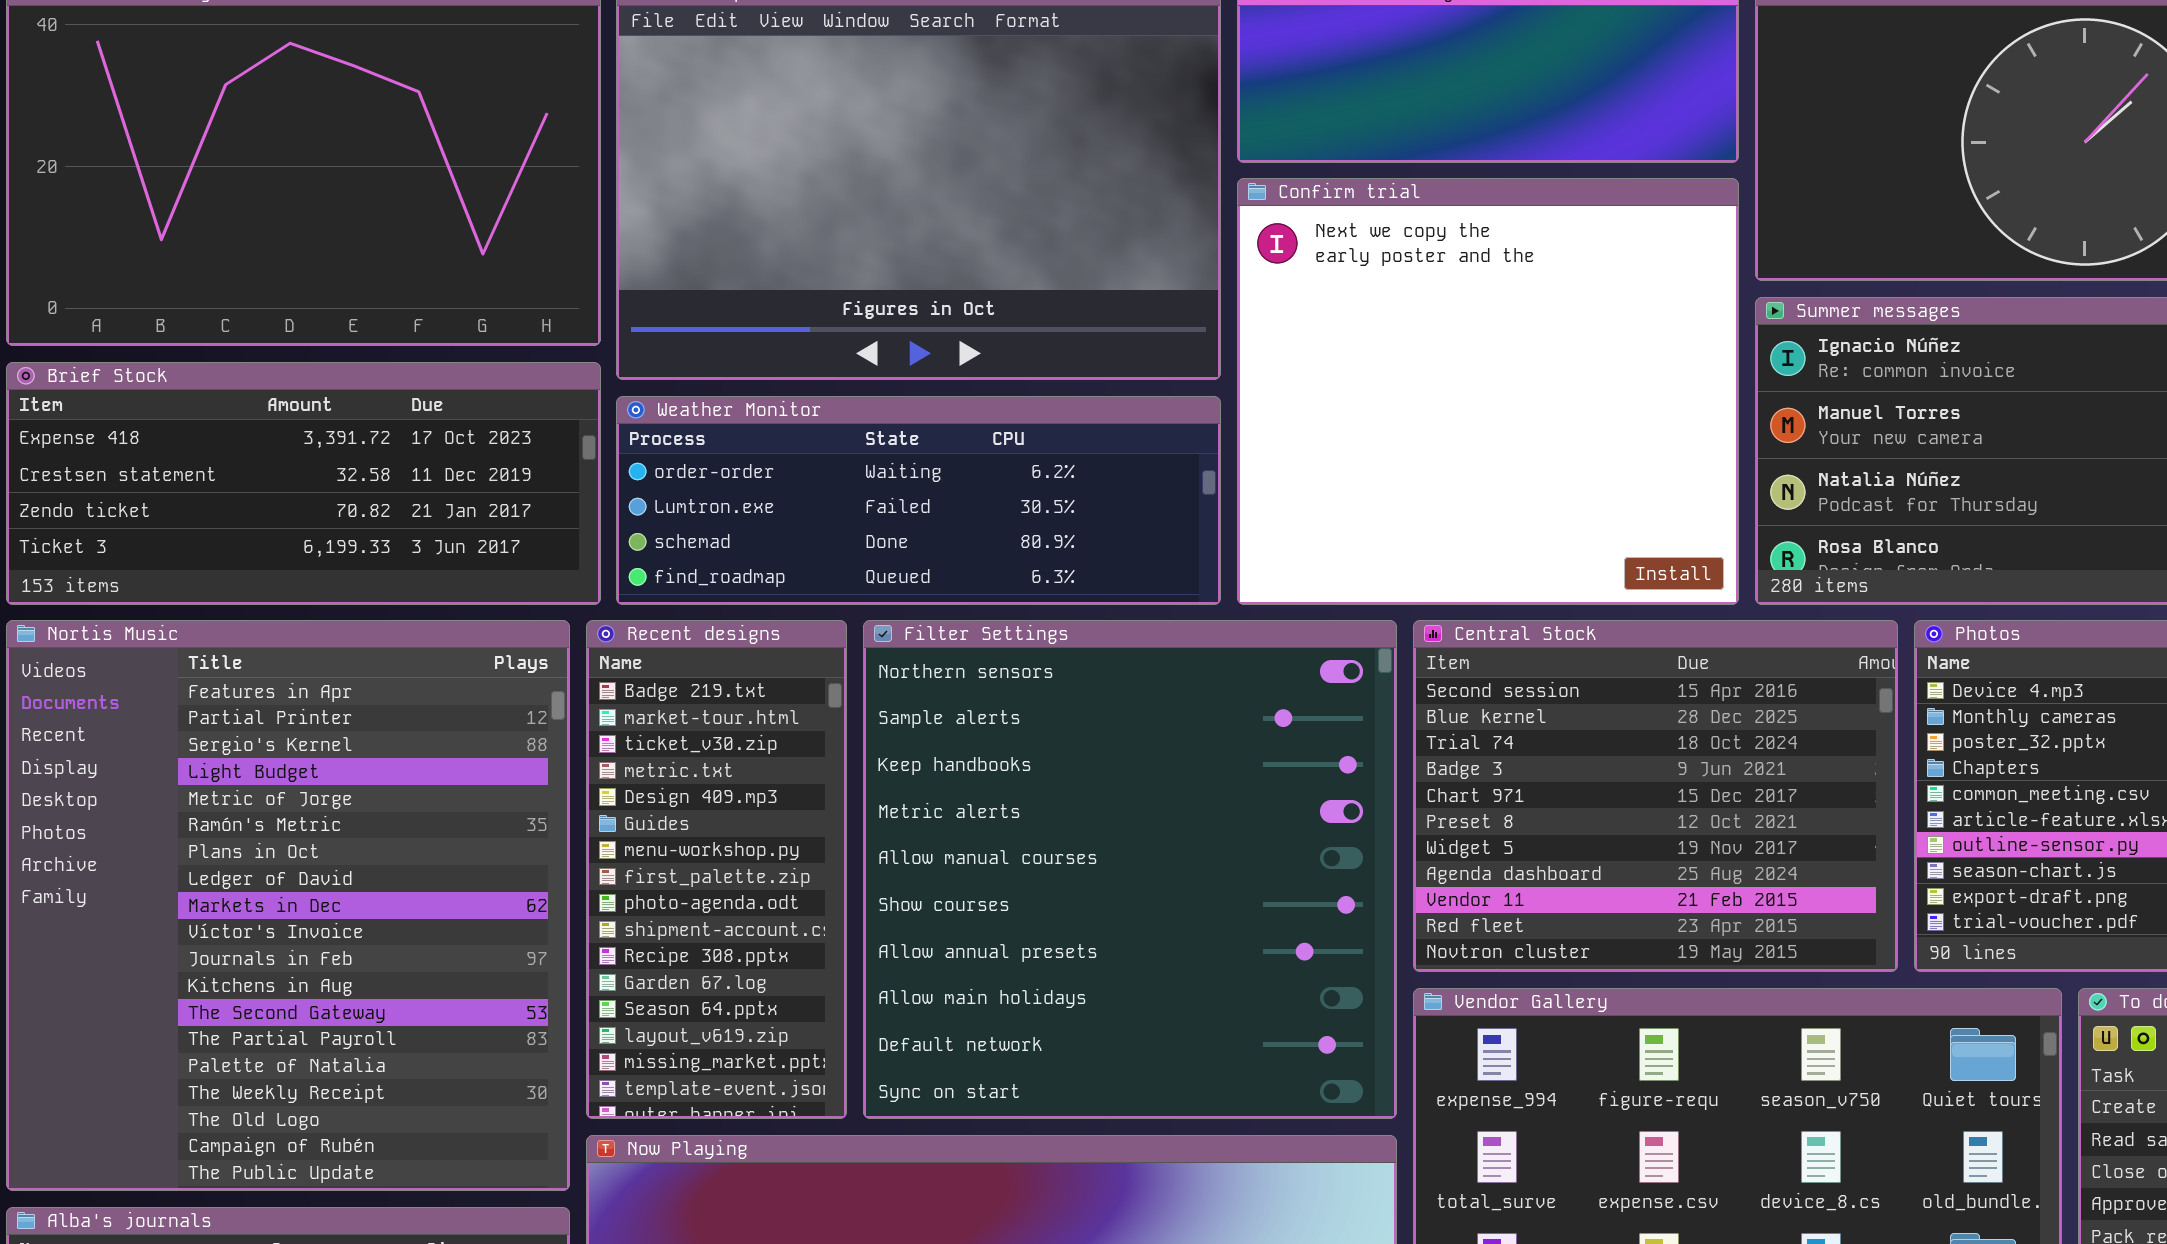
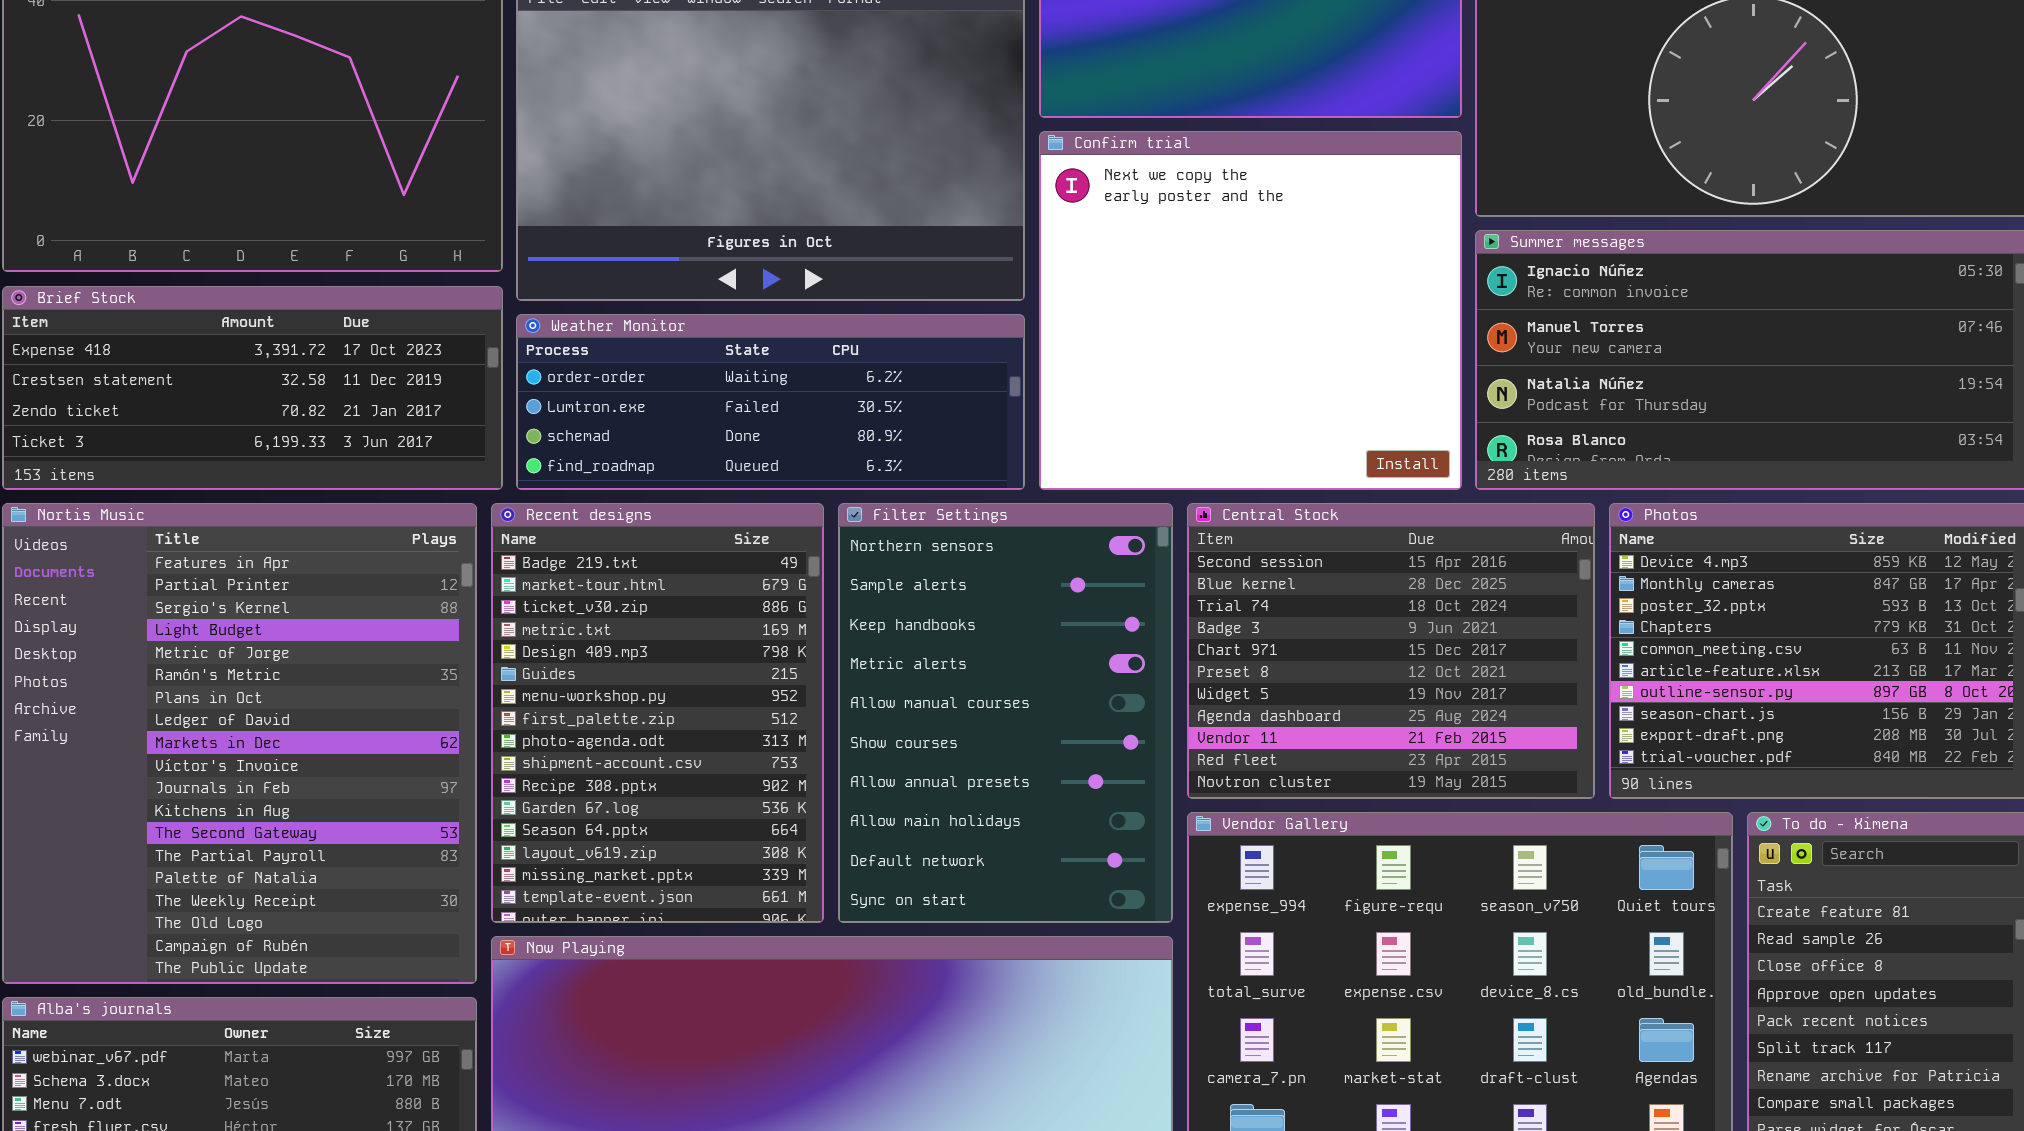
Recent designs: [586,620,847,1119] -> [491,503,824,923], resized
Filter Settings: [863,620,1397,1119] -> [838,503,1173,923], resized

